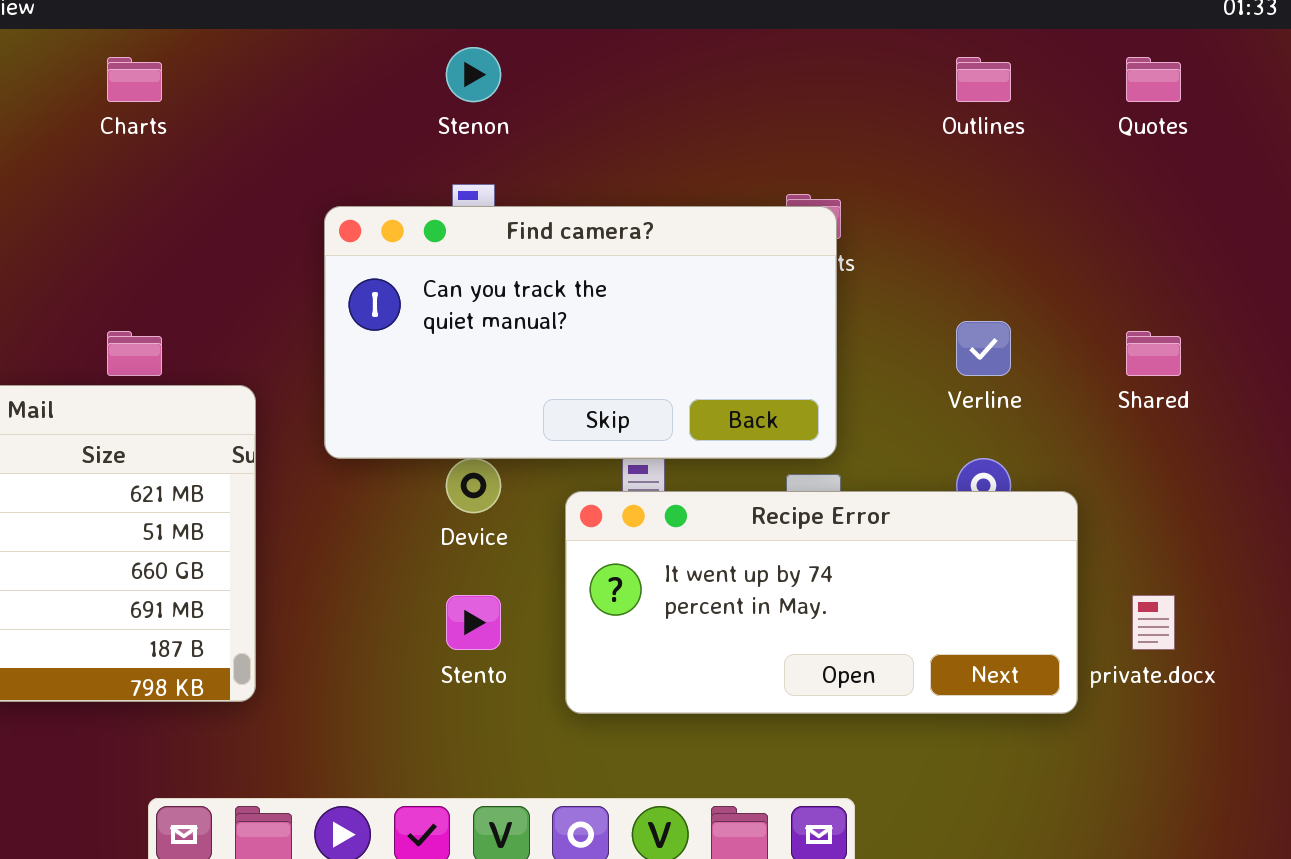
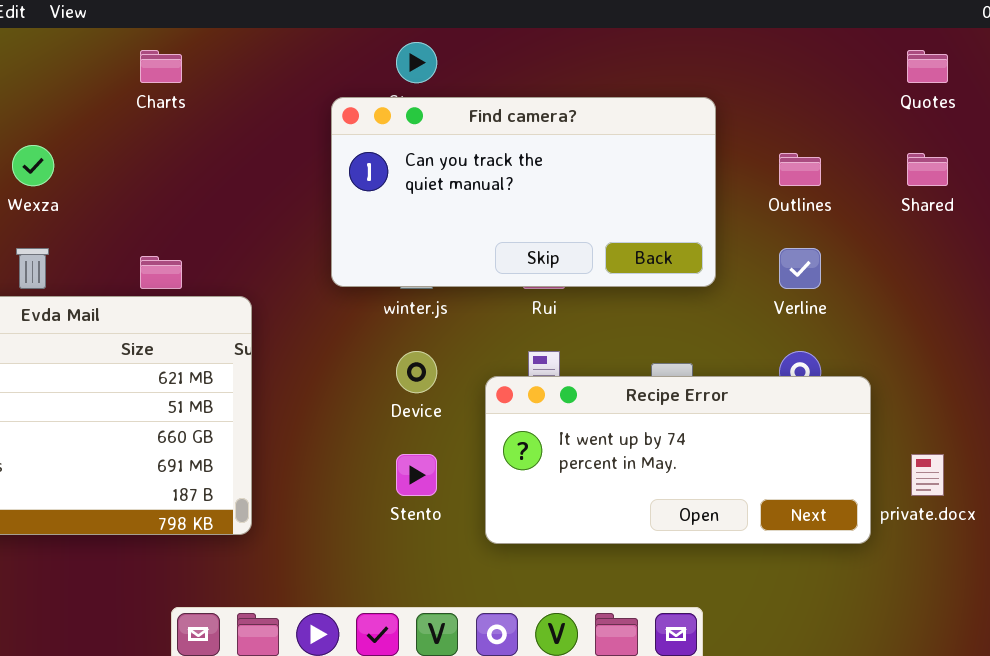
Outlines: [956,57,1011,102] -> [779,153,821,186], moved
Find camera?: [324,206,837,459] -> [331,97,716,287], moved
Shared: [1126,331,1181,376] -> [907,153,948,186], moved

